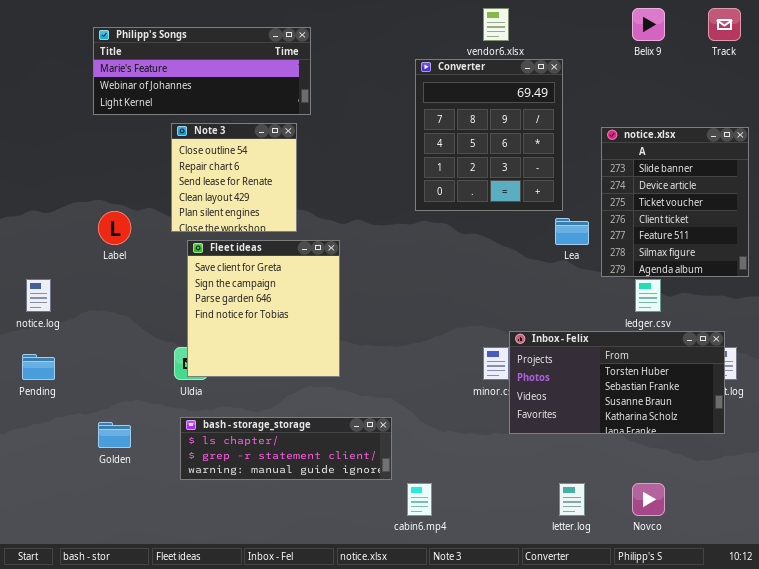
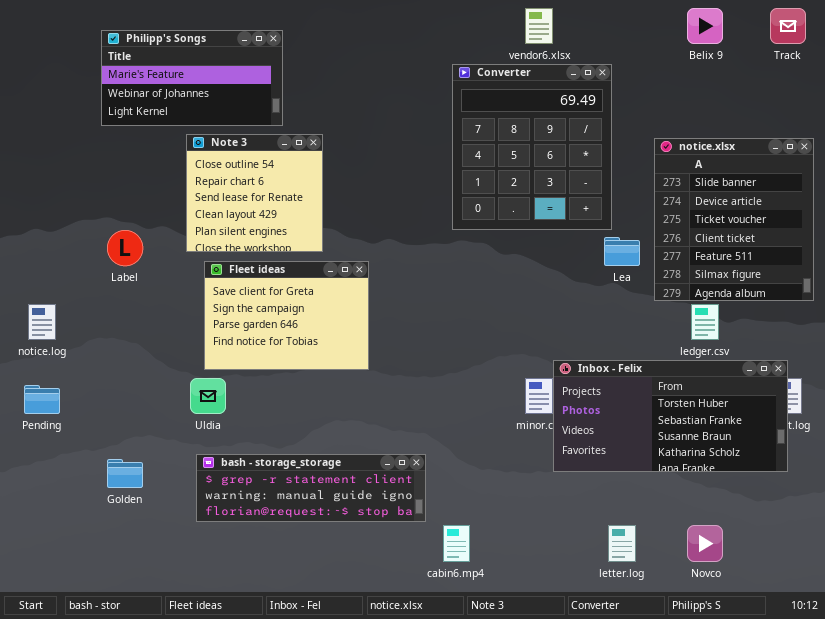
Philipp's Songs: [93,27,311,115] -> [101,30,283,126], resized
Fleet ideas: [187,240,340,377] -> [204,261,369,370], resized
bash - storage_storage: [180,417,392,480] -> [196,454,426,522], scrolled down 1 row

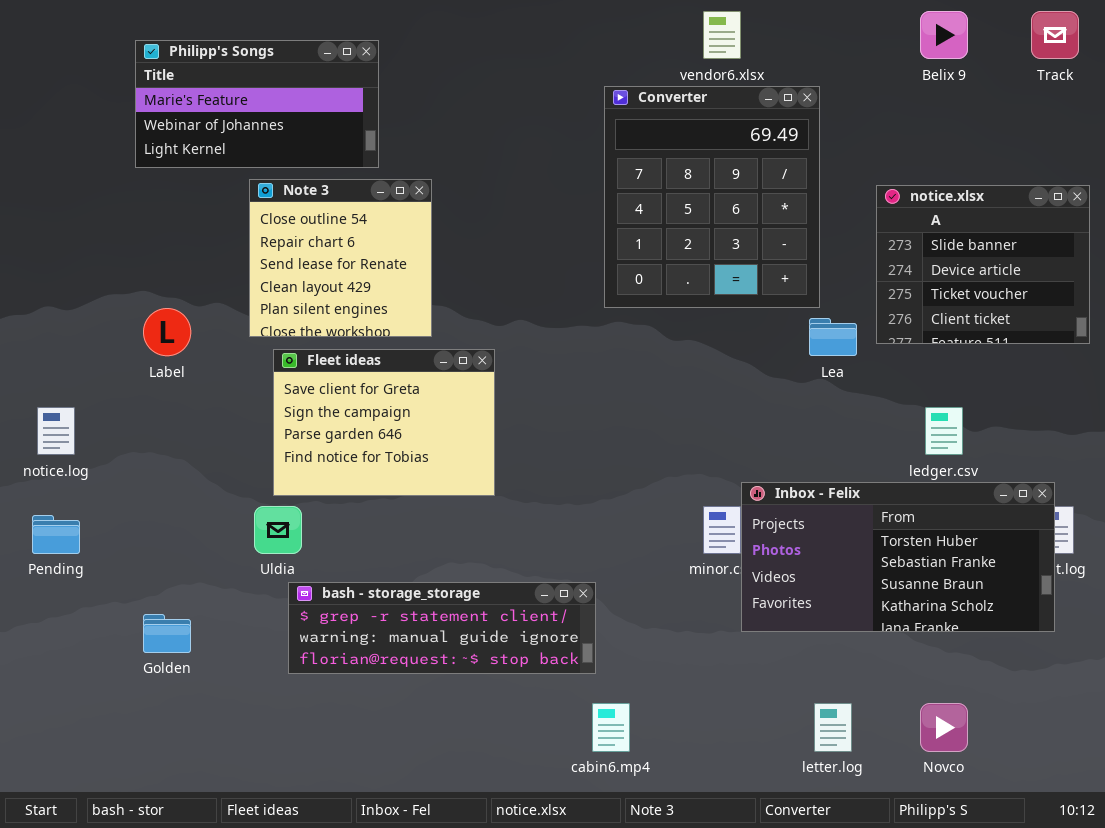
notice.xlsx: [654,138,814,301] -> [876,185,1090,344], resized
bash - storage_storage: [196,454,426,522] -> [288,582,596,674], moved

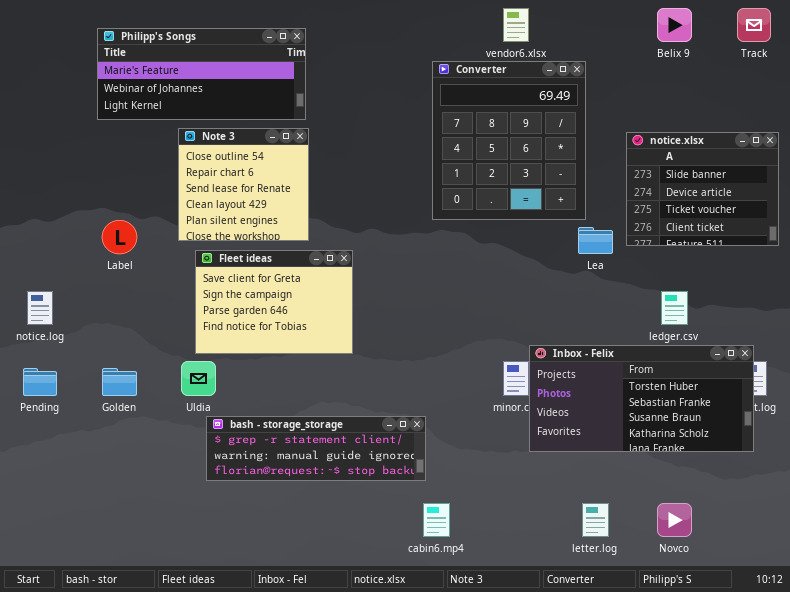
Philipp's Songs: [135,40,379,168] -> [97,28,306,120], resized
Golden: [143,614,191,653] -> [102,368,137,396], moved

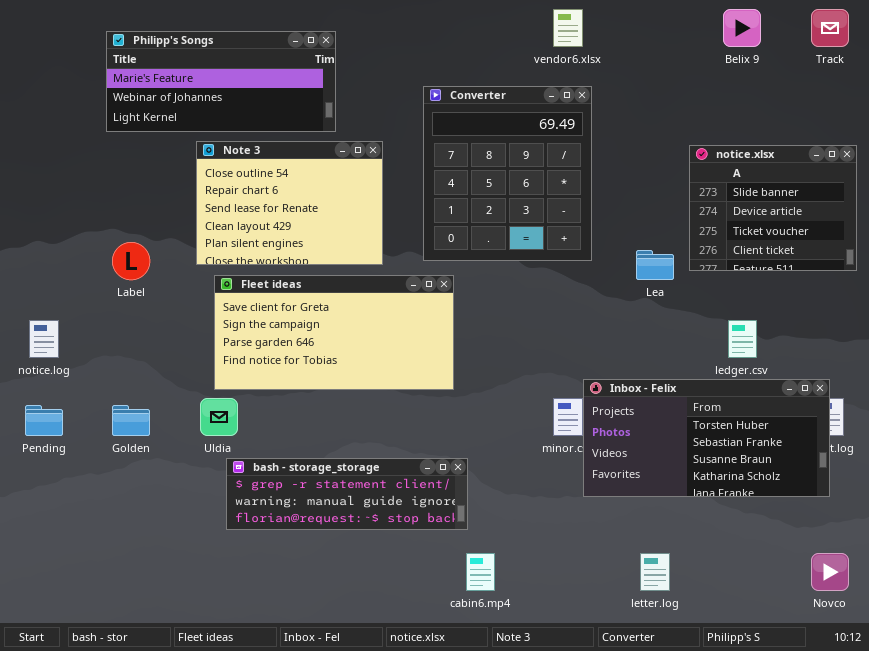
Converter: [432,61,586,220] -> [423,86,592,261], moved
Note 3: [178,128,309,241] -> [196,141,383,265], resized
Fleet ideas: [195,250,353,354] -> [214,275,454,390], resized
Novco: [657,503,692,537] -> [811,553,849,591], moved

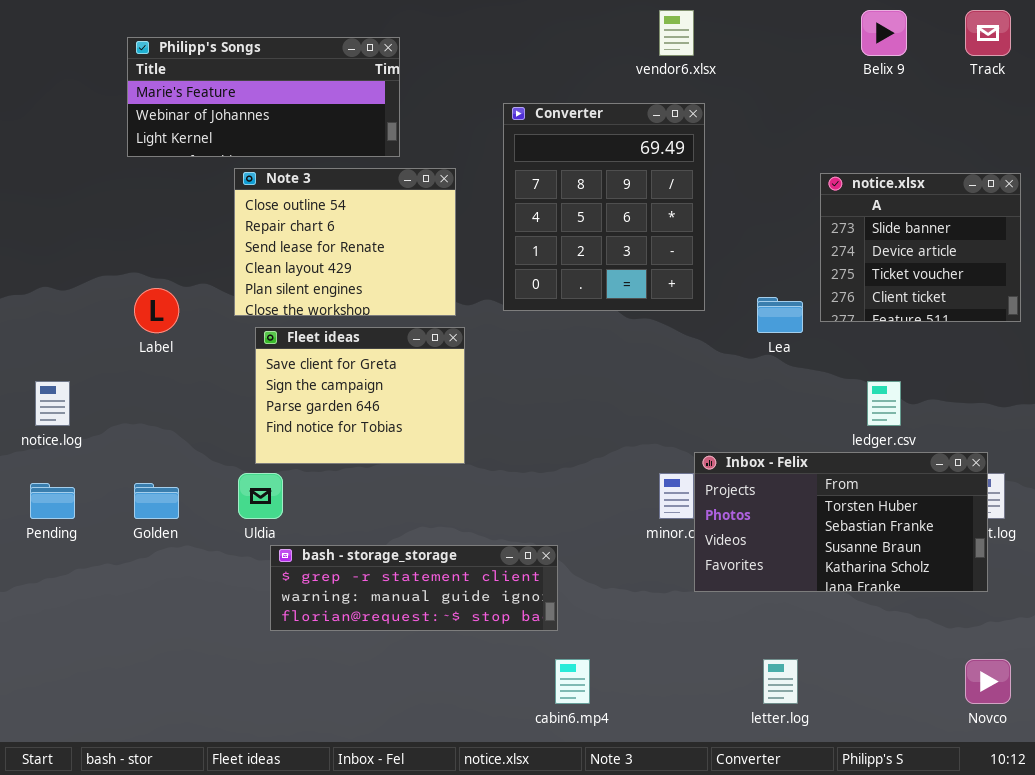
Fleet ideas: [214,275,454,390] -> [255,327,465,464], resized

